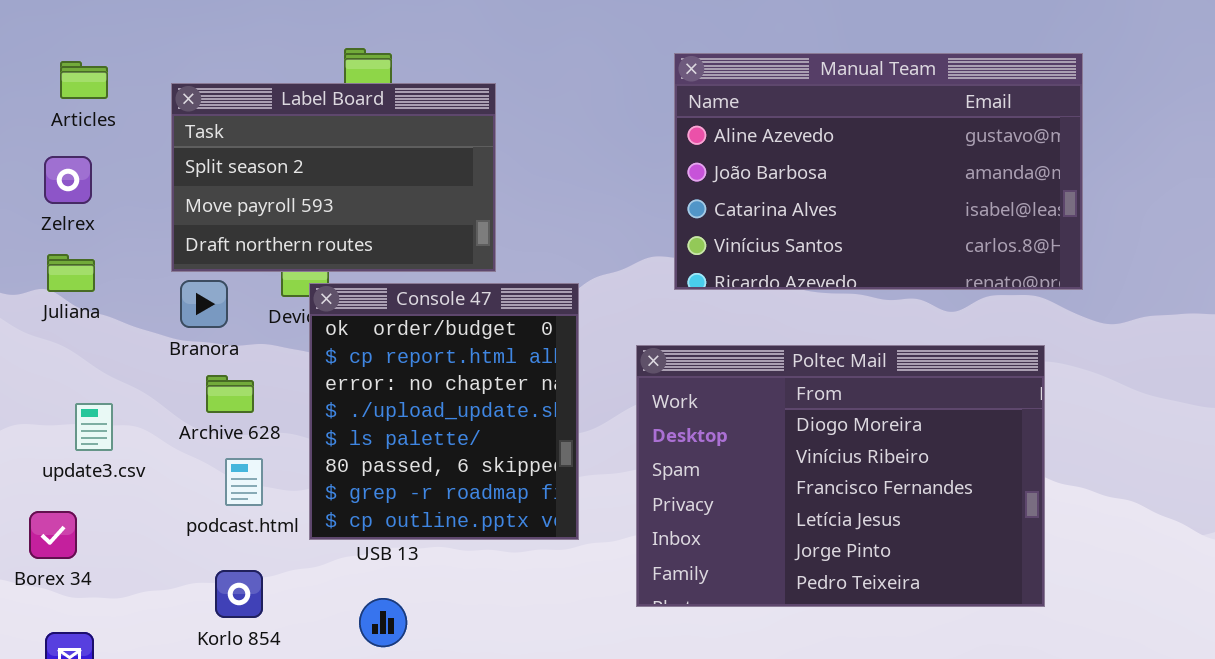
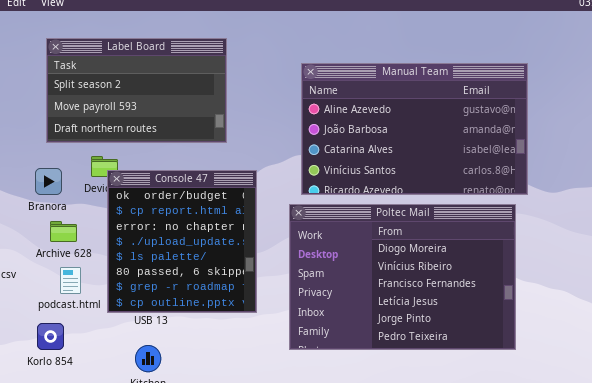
Manual Team: [674,53,1083,290] -> [301,63,528,195], moved
Label Board: [171,83,496,272] -> [46,38,227,143], moved
Korlo 854: [215,570,263,618] -> [37,323,64,350], moved

